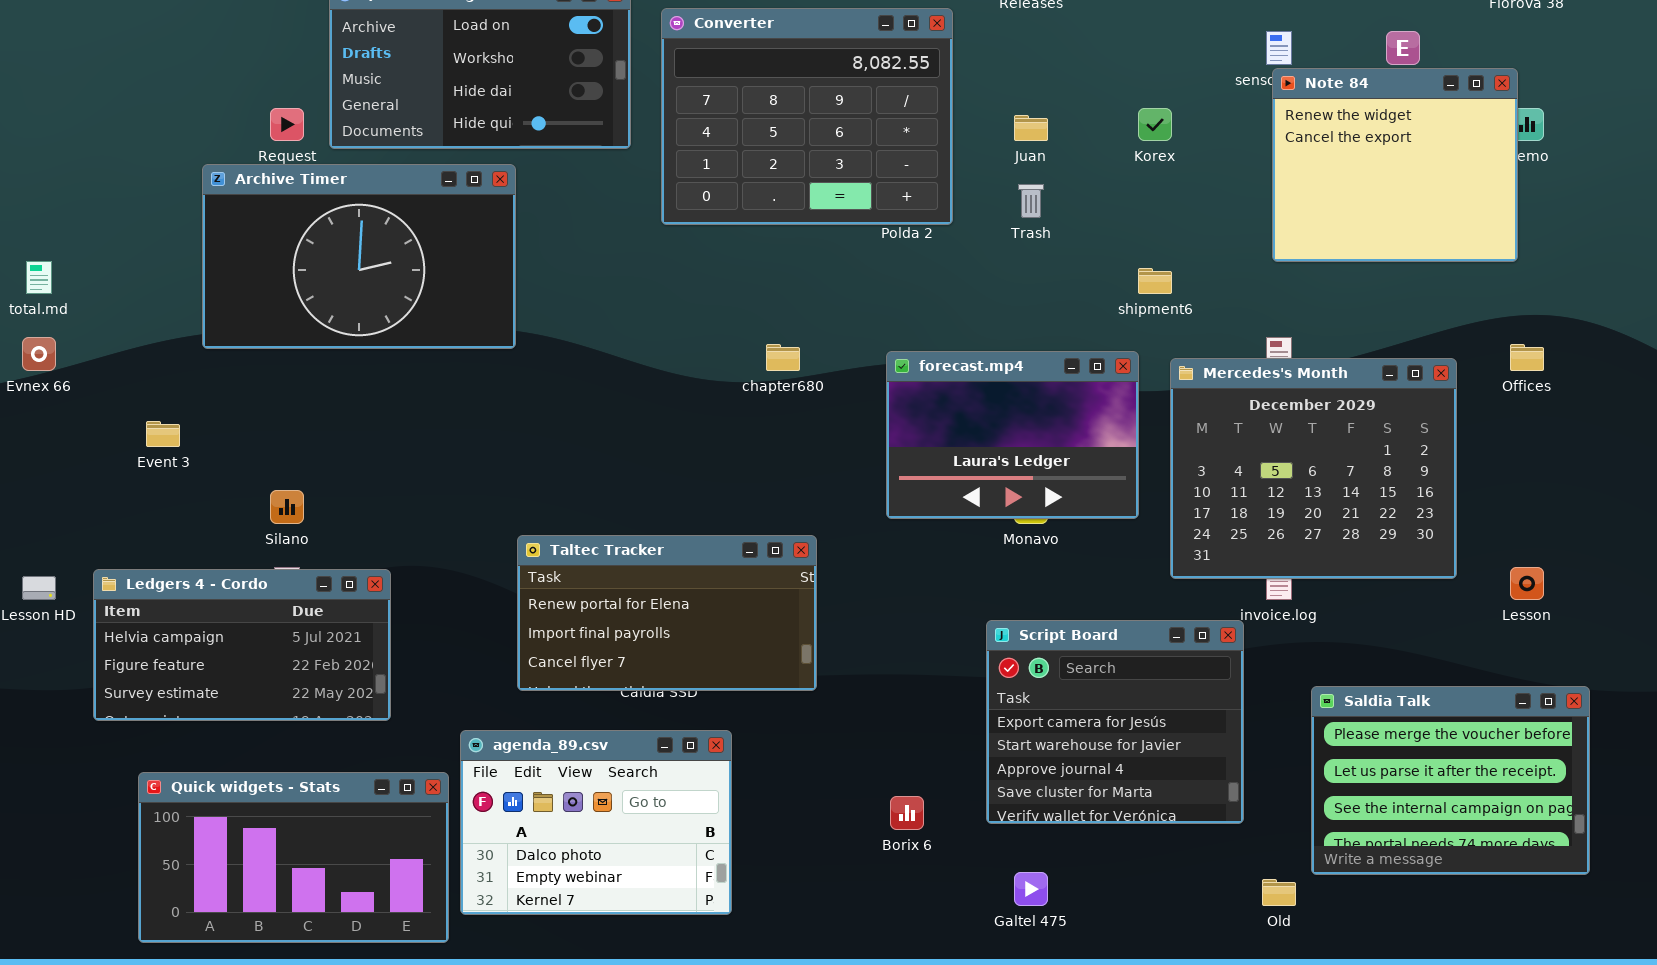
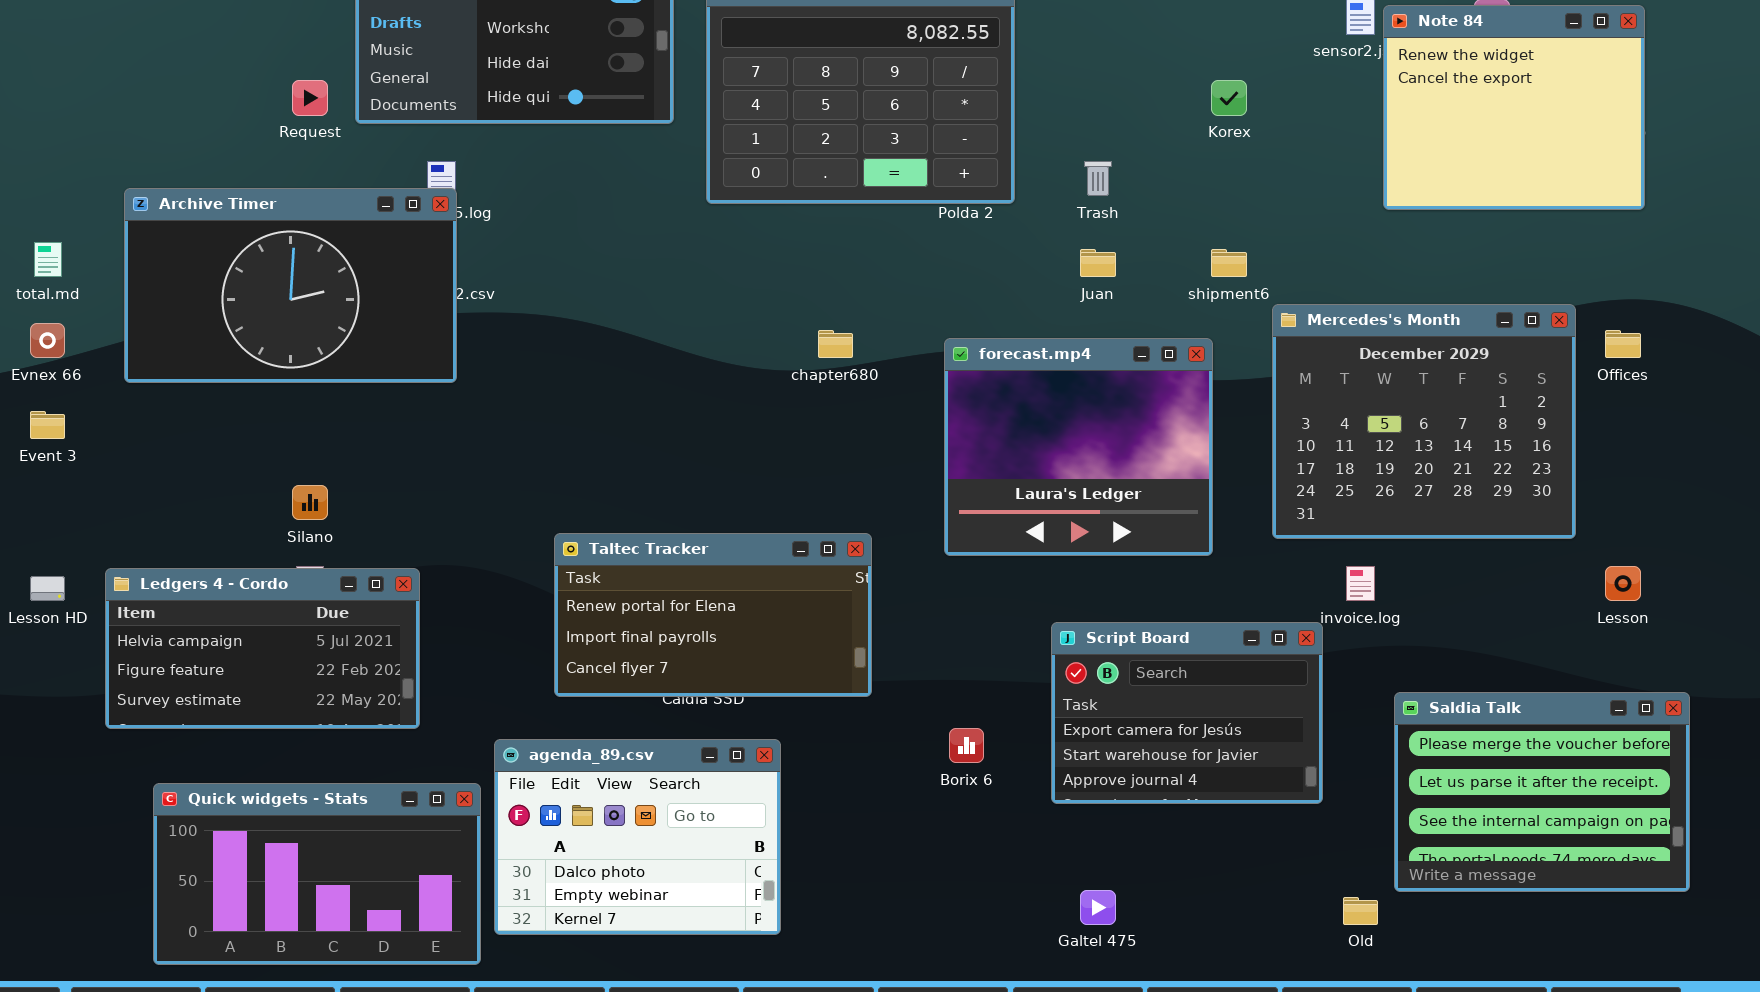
Note 84: [1272,68,1518,262] -> [1383,5,1645,210], moved
Juan: [1014,115,1048,141] -> [1080,249,1116,277], moved
Archive Timer: [202,164,516,349] -> [124,188,457,383], moved
forecast.mp4: [886,351,1139,519] -> [944,338,1213,556], resized
Mercedes's Month: [1170,358,1457,579] -> [1272,304,1576,539], moved
Event 3: [146,421,180,447] -> [30,411,65,439], moved
Script Board: [986,620,1244,824] -> [1051,622,1323,804], resized
Borix 6: [890,796,924,830] -> [949,728,984,763], moved

